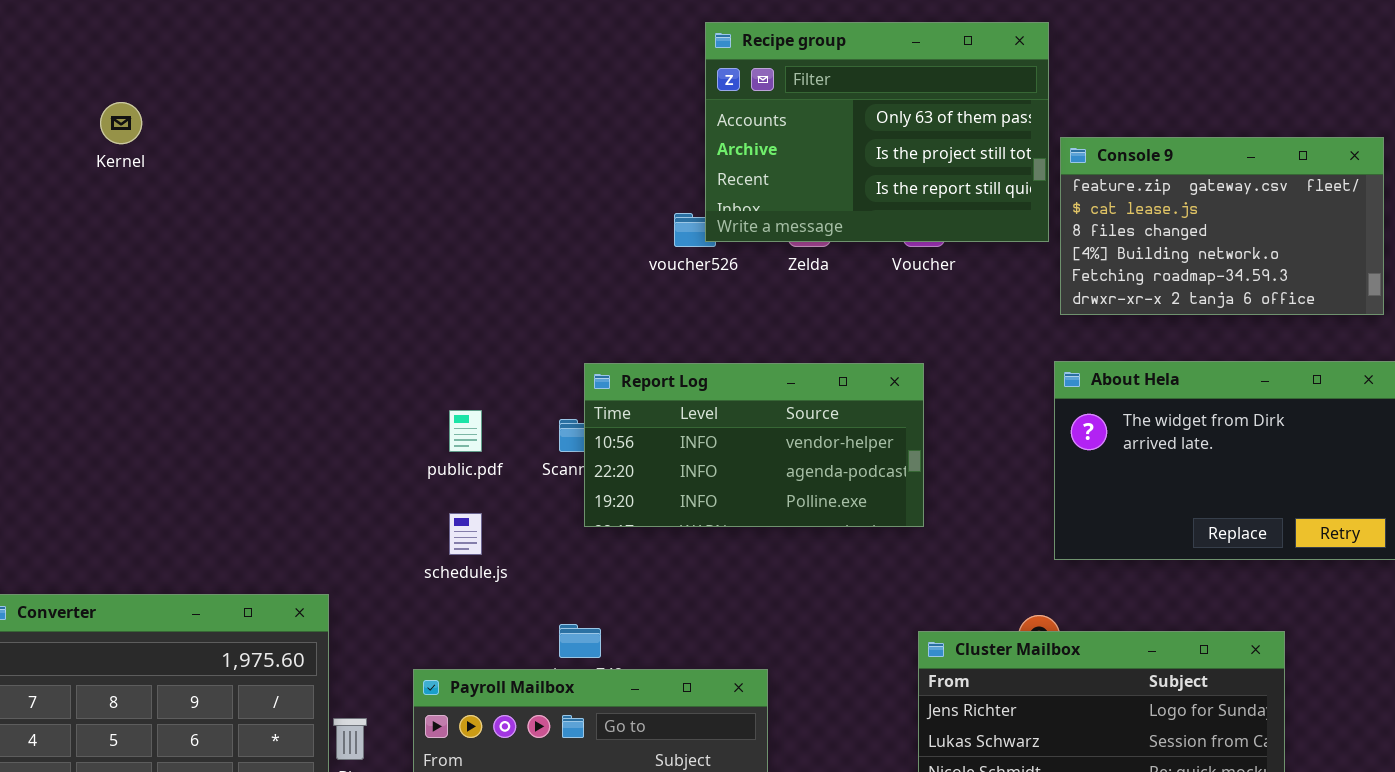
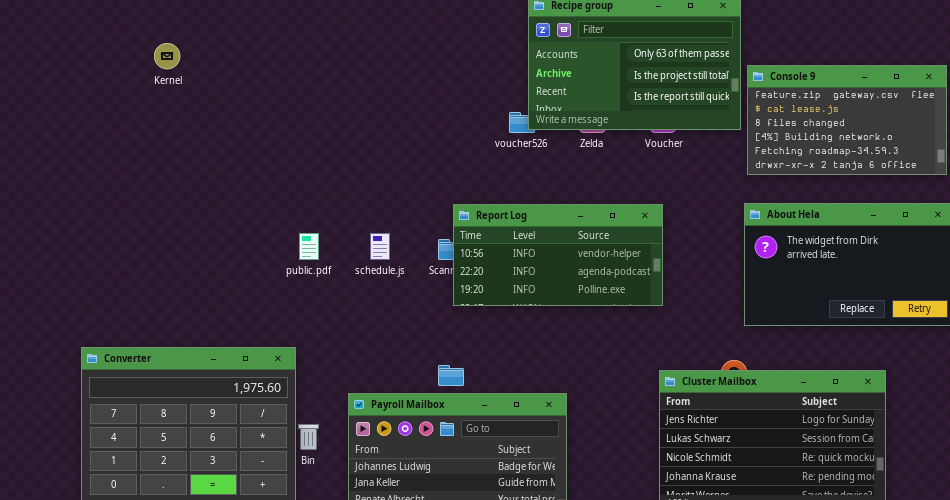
public.pdf: [449,410,482,452] -> [299,233,319,260], moved
schedule.js: [449,513,482,555] -> [370,233,390,260], moved

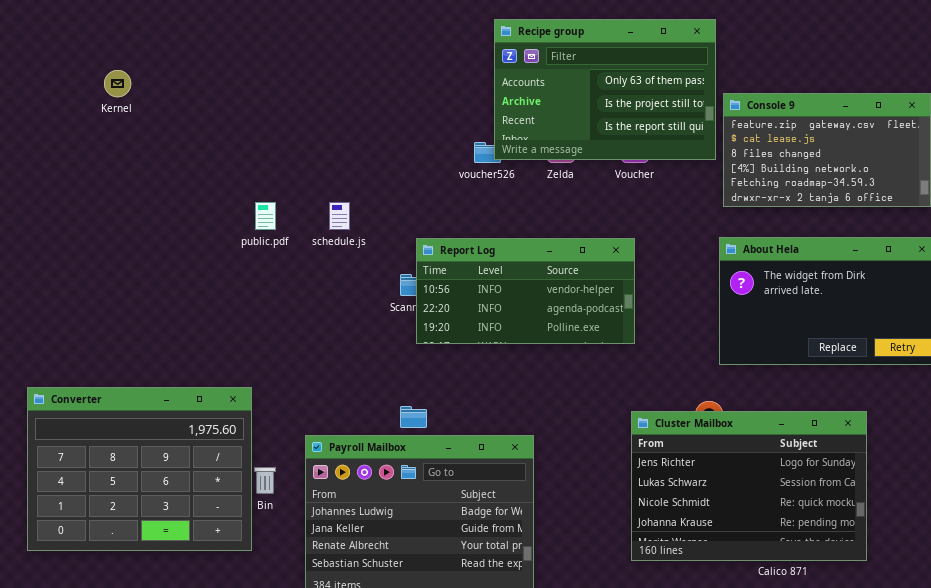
public.pdf: [299,233,319,260] -> [255,202,276,230], moved
schedule.js: [370,233,390,260] -> [329,202,350,230], moved

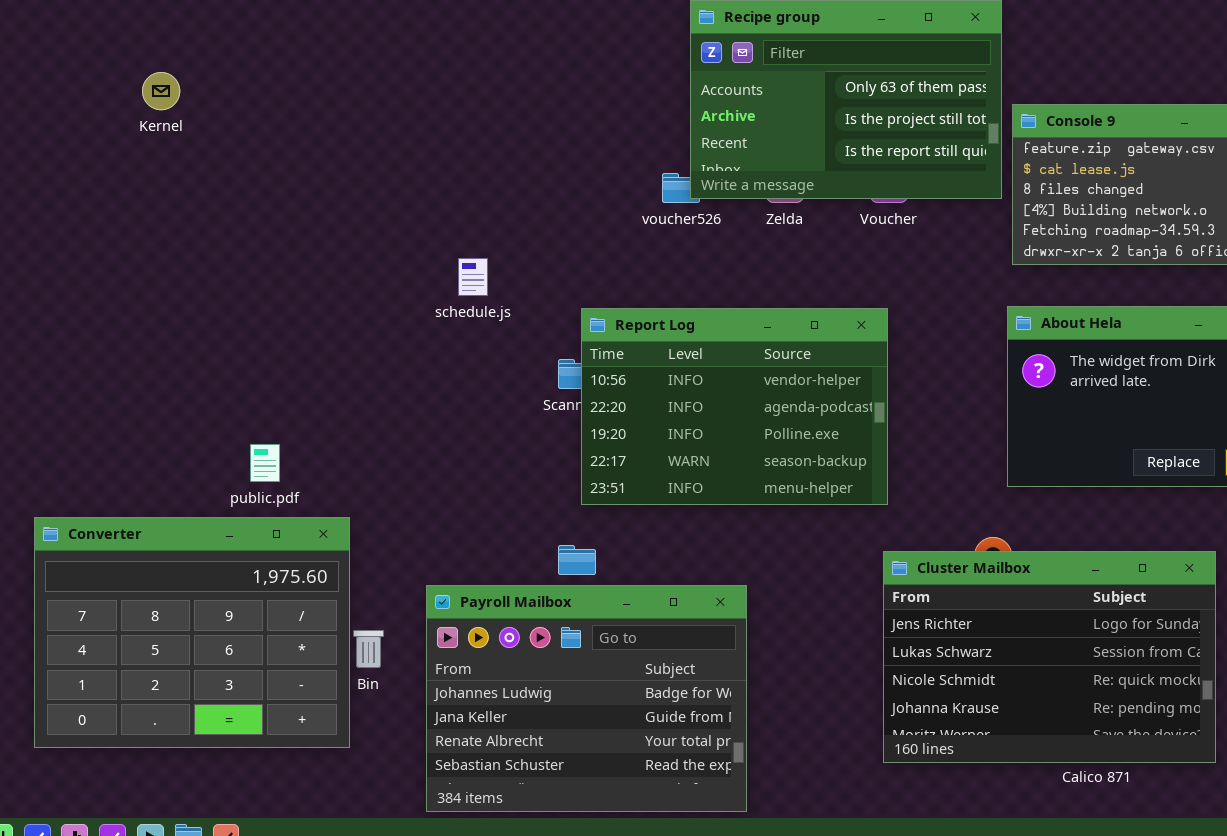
public.pdf: [255,202,276,230] -> [250,444,280,482], moved
Report Log: [416,238,635,344] -> [581,308,888,505], resized

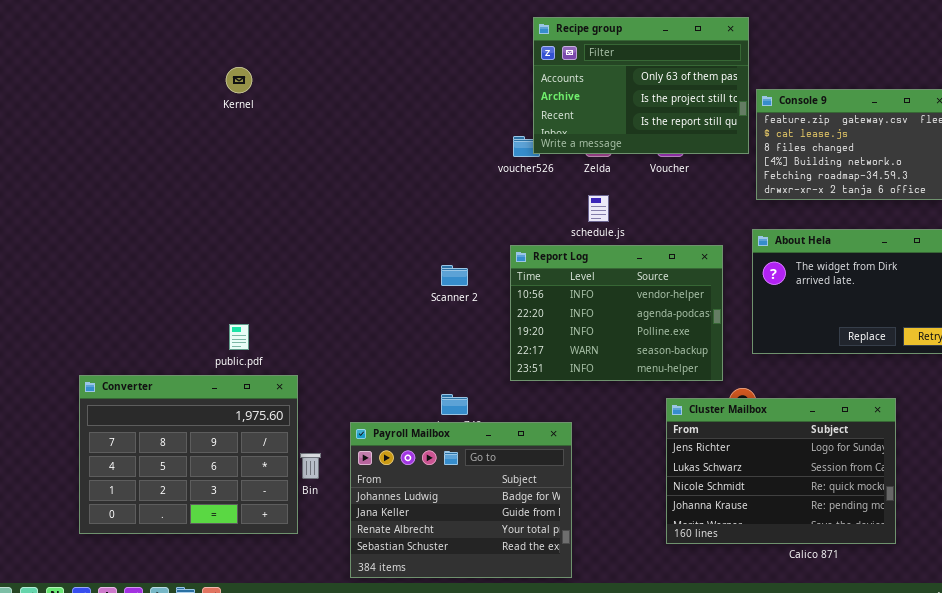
Kernel: [142,72,180,110] -> [226,67,252,93], moved
schedule.js: [458,258,488,296] -> [588,195,609,222], moved
Report Log: [581,308,888,505] -> [510,245,723,381], moved

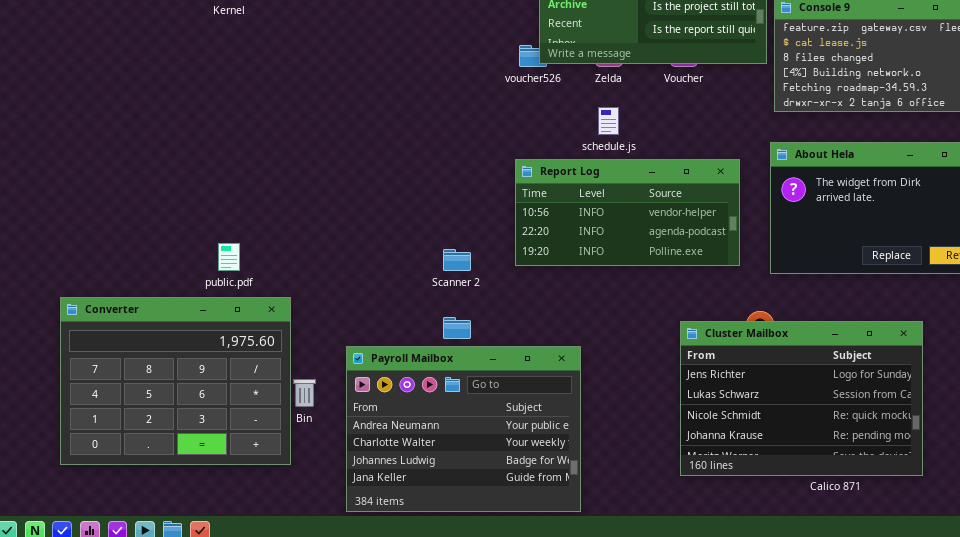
Report Log: [510,245,723,381] -> [515,159,740,266], resized
Scanner 2: [441,265,468,286] -> [443,249,471,271], moved
Payroll Mailbox: [350,422,572,578] -> [346,346,581,512], scrolled up 2 rows

